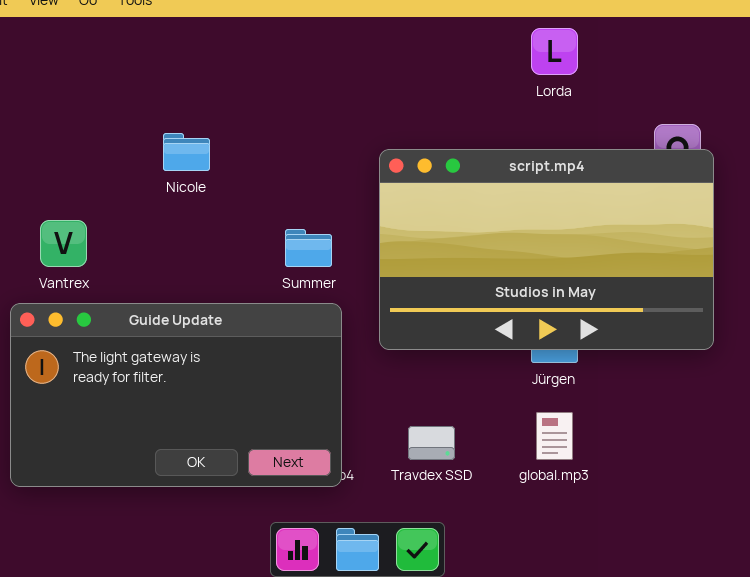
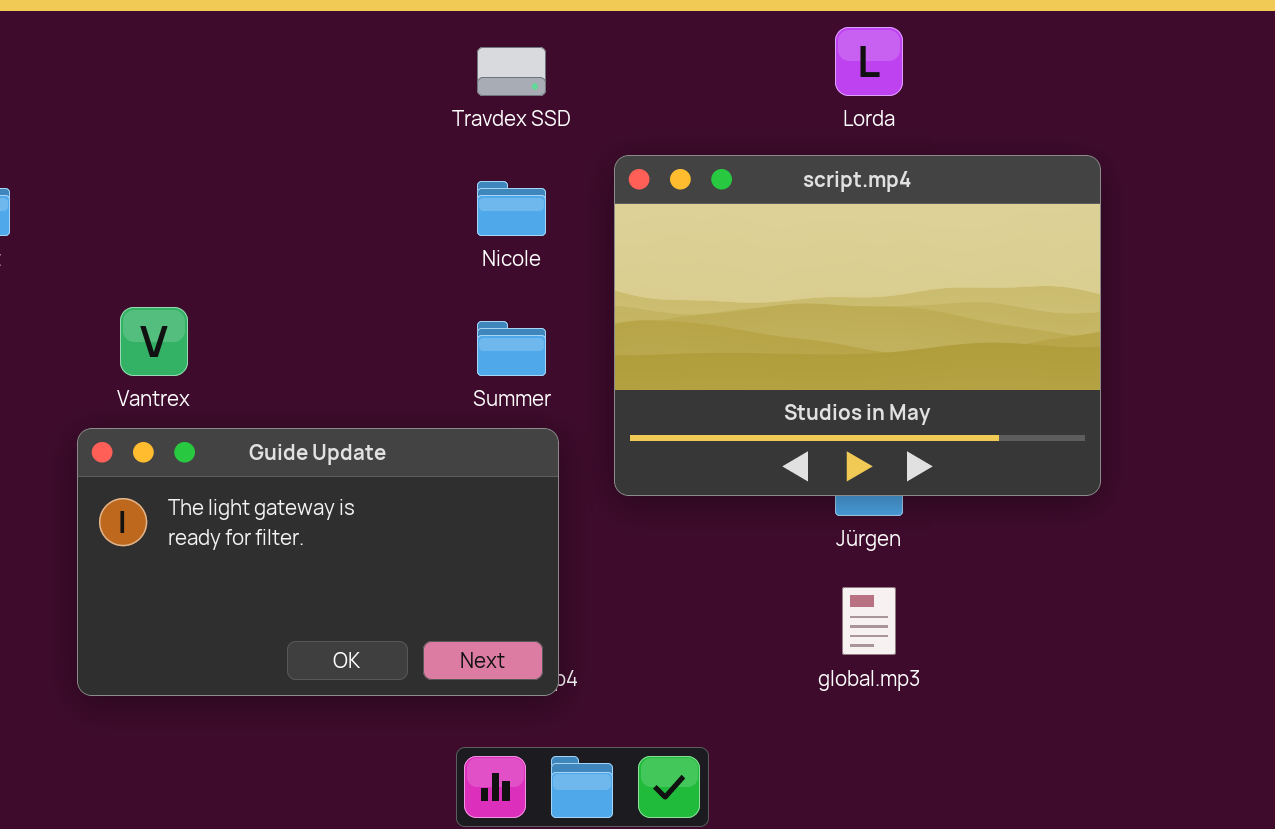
Nicole: [163,133,210,171] -> [477,181,546,236], moved
script.mp4: [379,149,714,350] -> [614,155,1101,496], resized
Travdex SSD: [408,426,455,460] -> [477,47,546,96], moved

